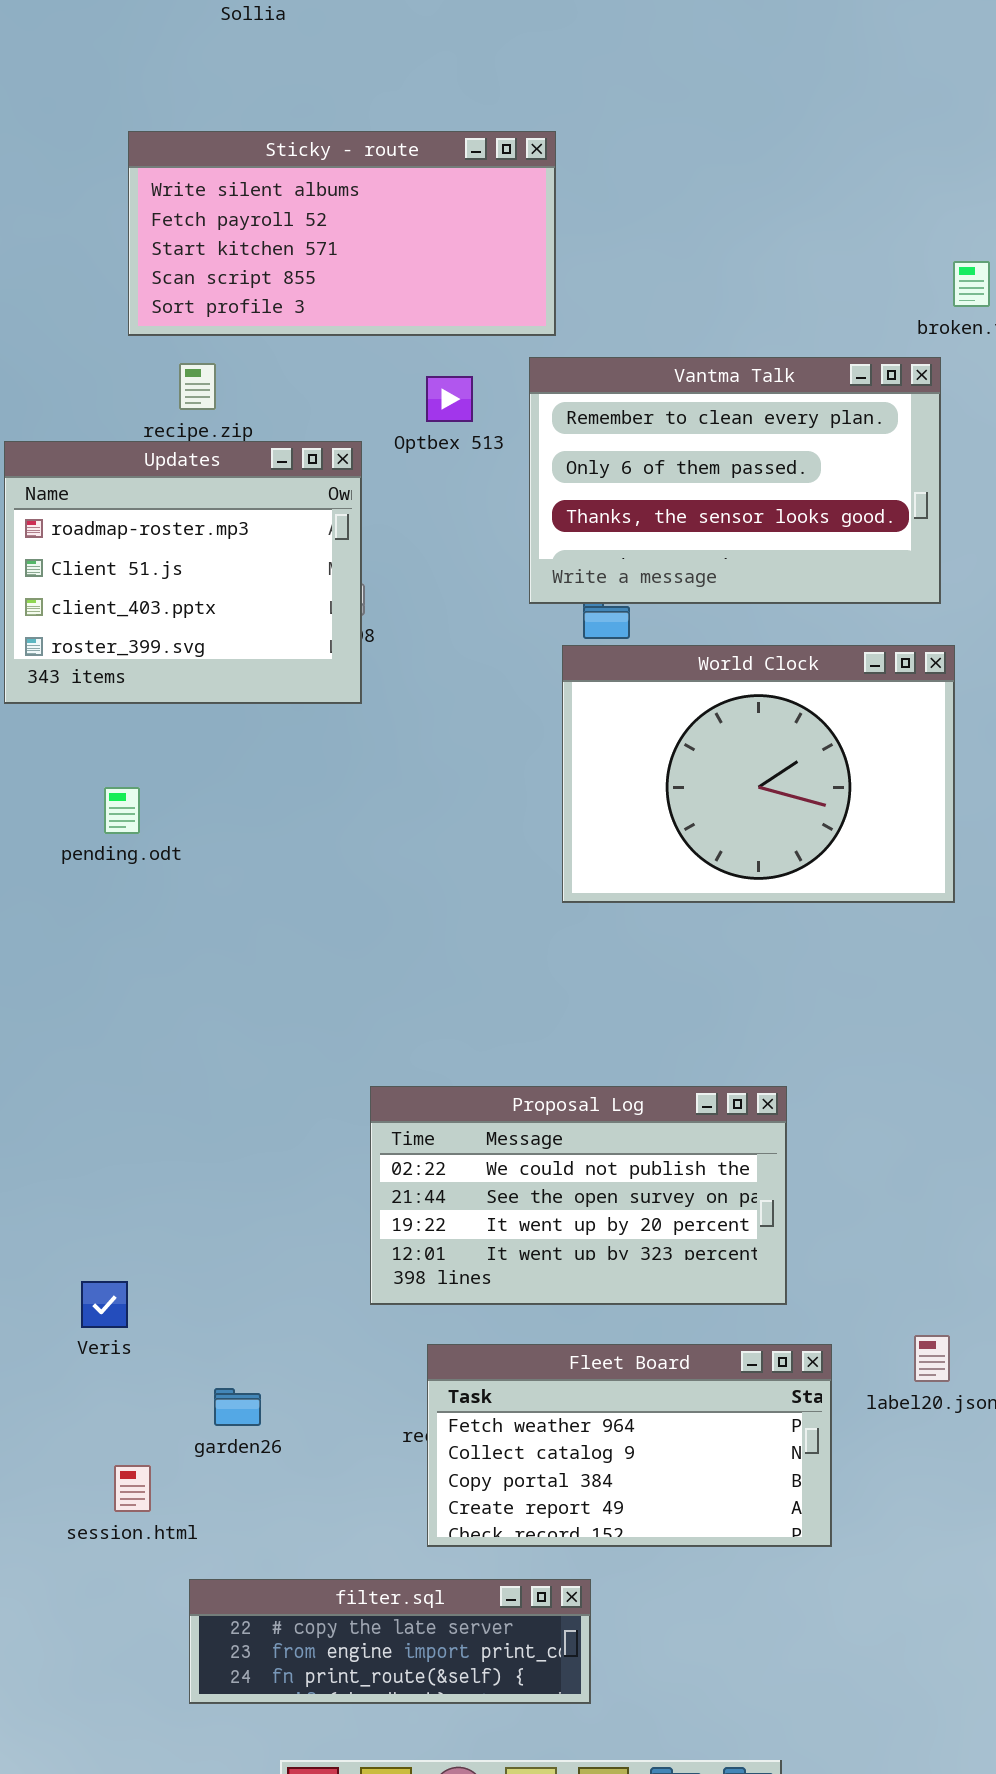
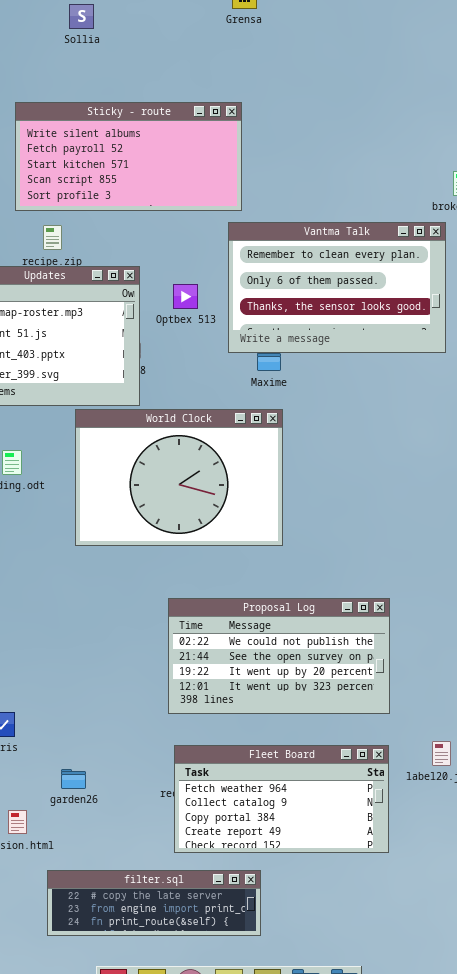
Optbex 513: [426,376,473,422] -> [173,284,198,309], moved
World Clock: [562,645,955,903] -> [75,409,283,546], moved
Proposal Log: [370,1086,787,1305] -> [168,598,390,714], moved

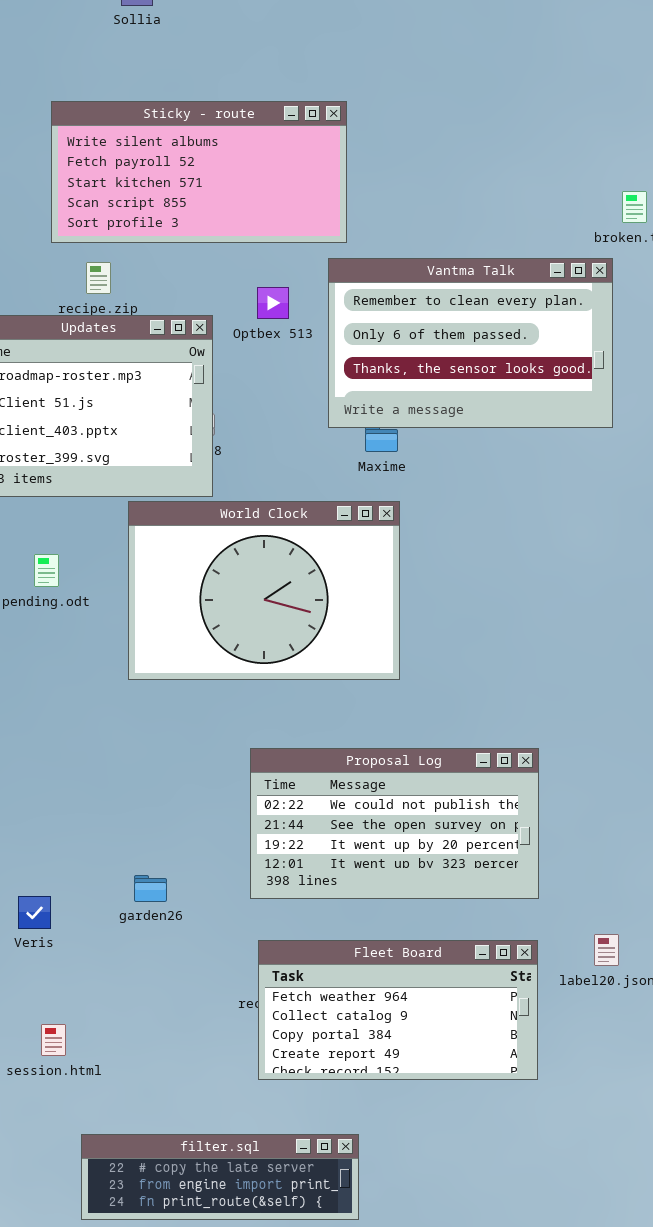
Optbex 513: [173,284,198,309] -> [257,287,289,319], moved
garden26: [61,769,86,789] -> [134,875,167,902], moved
filter.sql: [47,870,261,936] -> [81,1134,359,1220], moved

